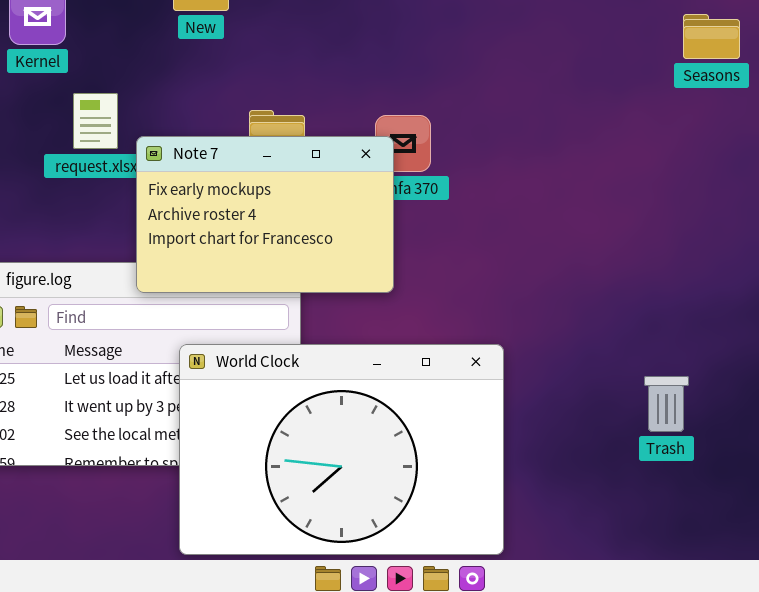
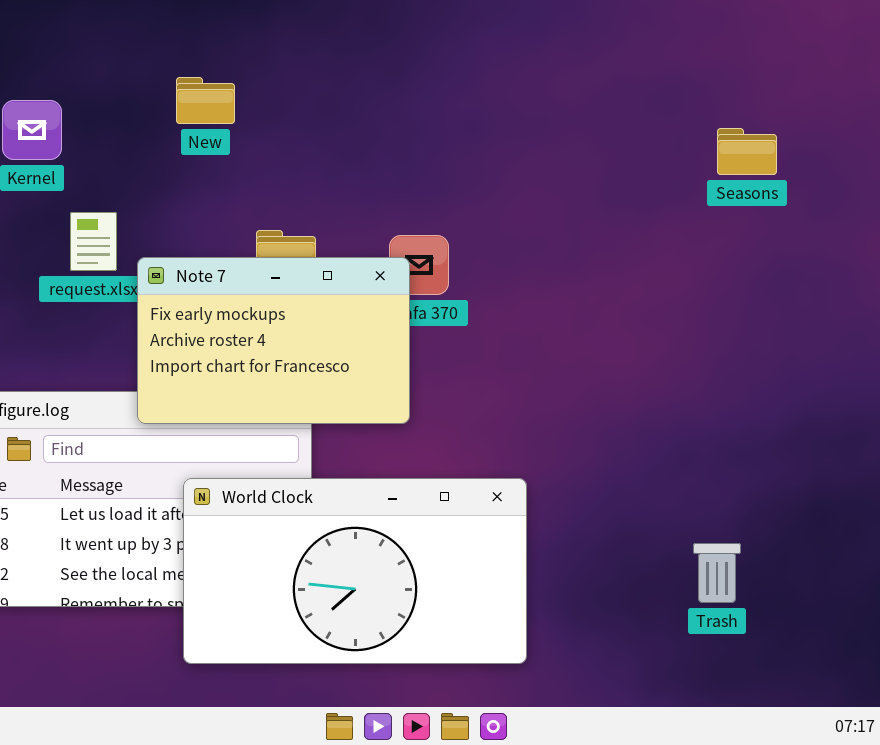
World Clock: [179,344,504,555] -> [183,478,527,664], resized
Trash: [644,376,689,432] -> [693,543,741,603], moved

